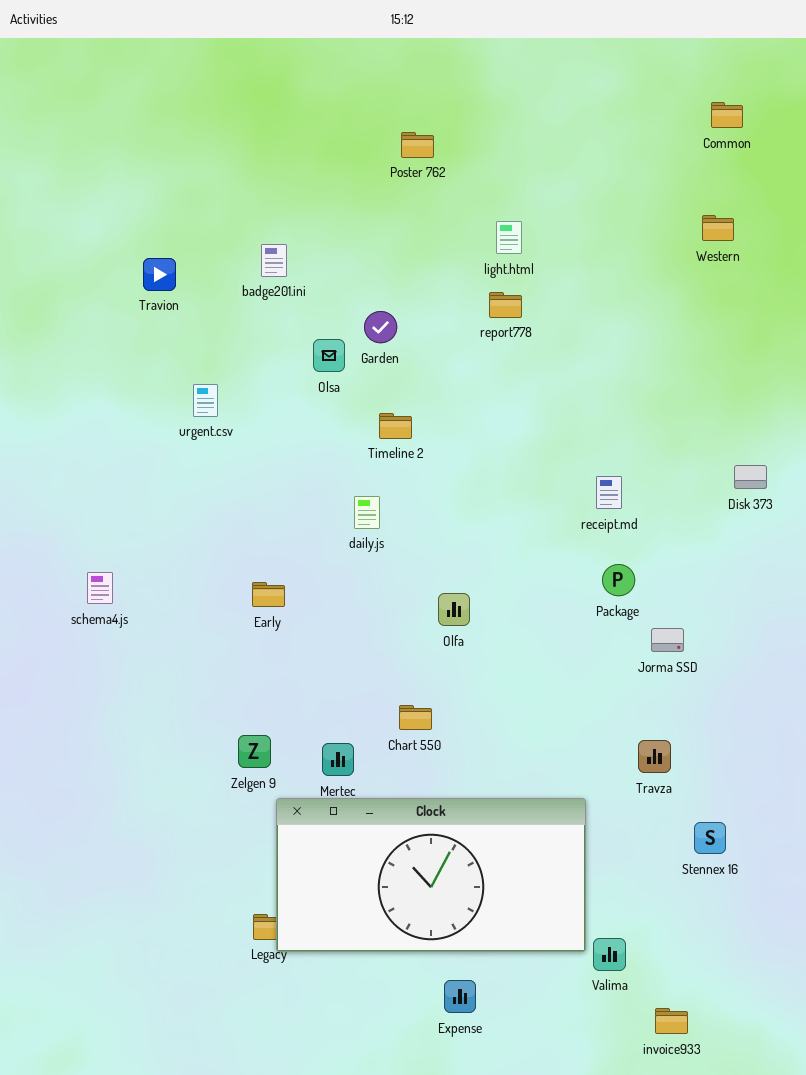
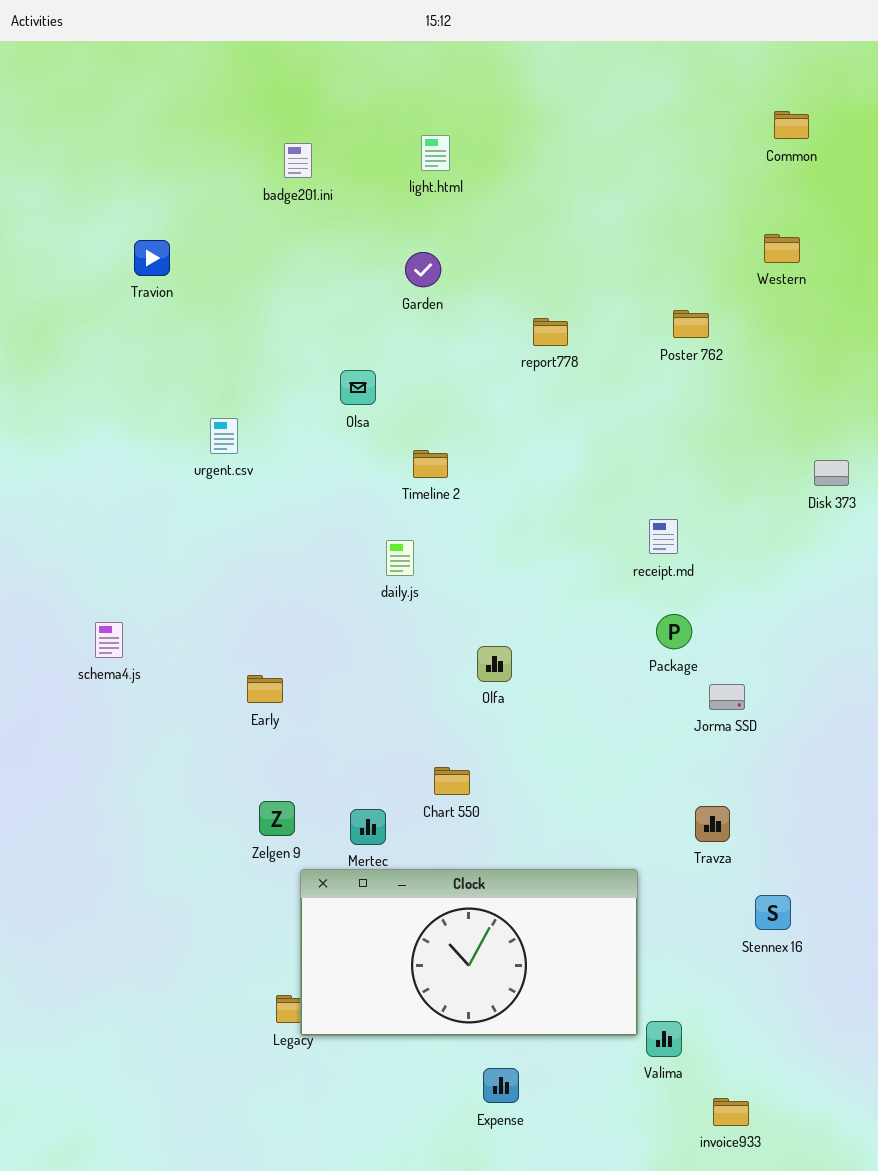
Poster 762: [401,132,434,158] -> [673,310,709,338], moved
light.html: [496,221,522,254] -> [421,135,450,171], moved
badge201.ini: [261,244,287,277] -> [284,143,312,178], moved
Travion: [143,258,176,291] -> [134,240,170,276], moved
Garden: [364,311,397,343] -> [405,252,441,287], moved
Disk 373: [734,465,767,489] -> [814,460,849,486], moved
Early: [252,582,285,607] -> [247,675,283,703], moved

